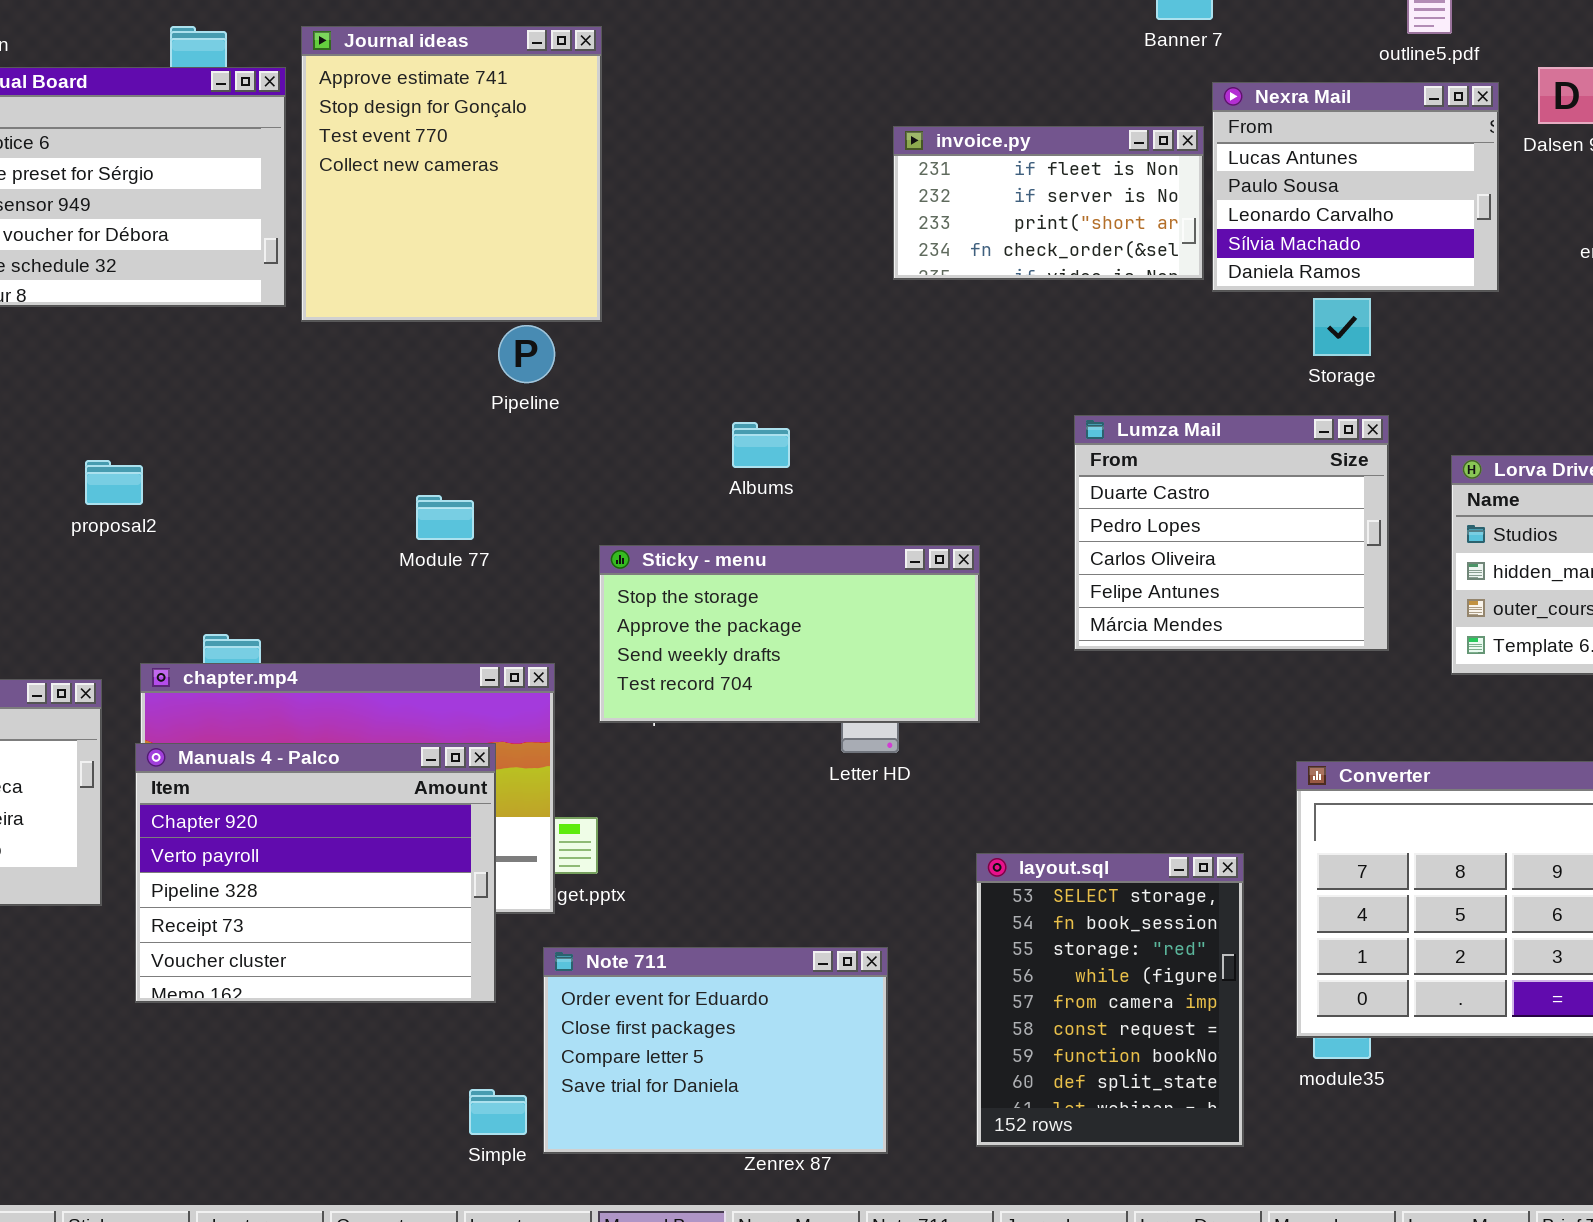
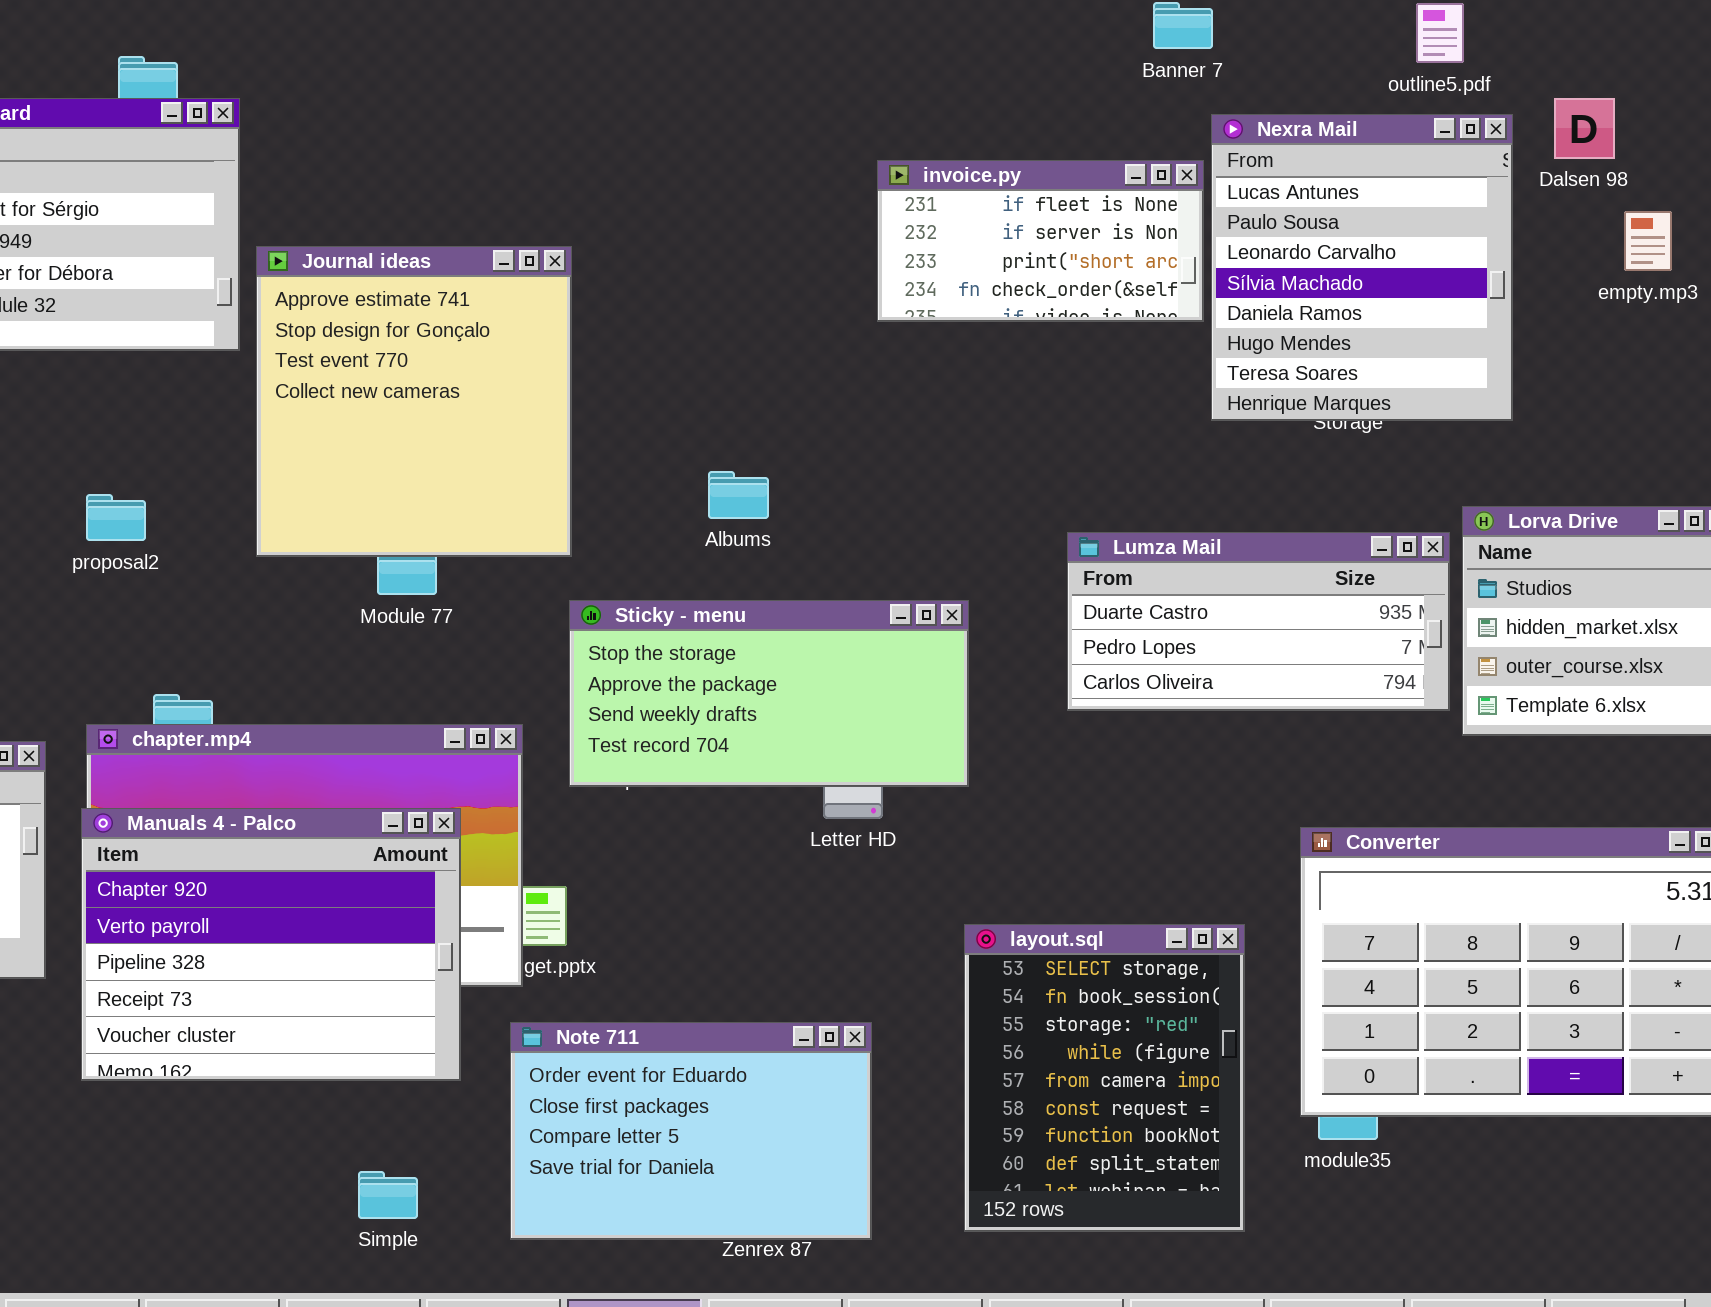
Journal ideas: [301,26,602,322] -> [256,246,572,557], moved
Nexra Mail: [1212,82,1499,292] -> [1211,114,1513,421], resized
Lumza Mail: [1074,415,1389,651] -> [1067,532,1450,711], resized
proposal2: [85,460,143,505] -> [86,494,146,541], moved
Simple: [469,1089,527,1135] -> [358,1171,418,1219], moved

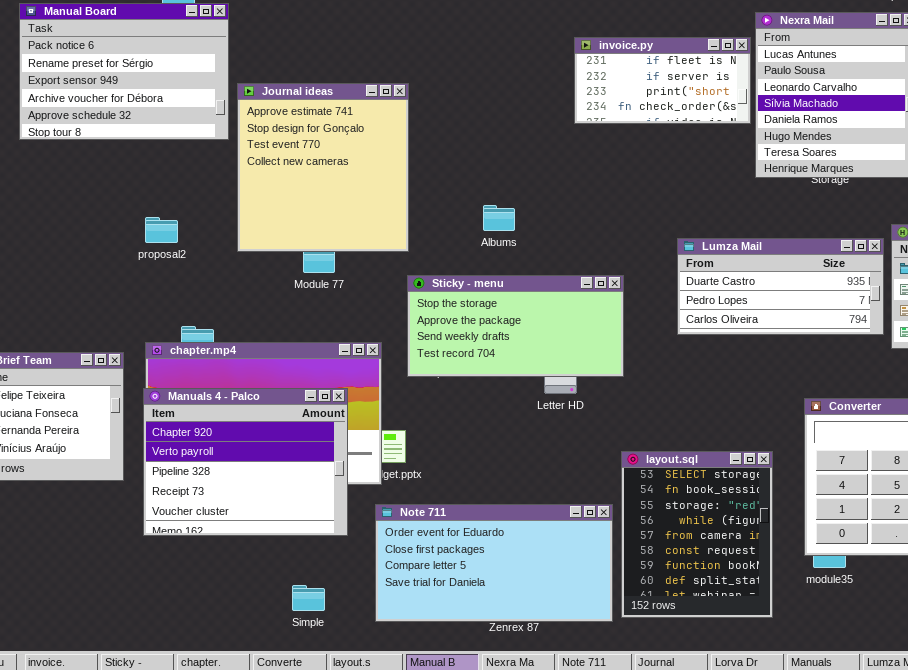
Note 711: [510,1022,872,1240] -> [375,504,613,622], resized

